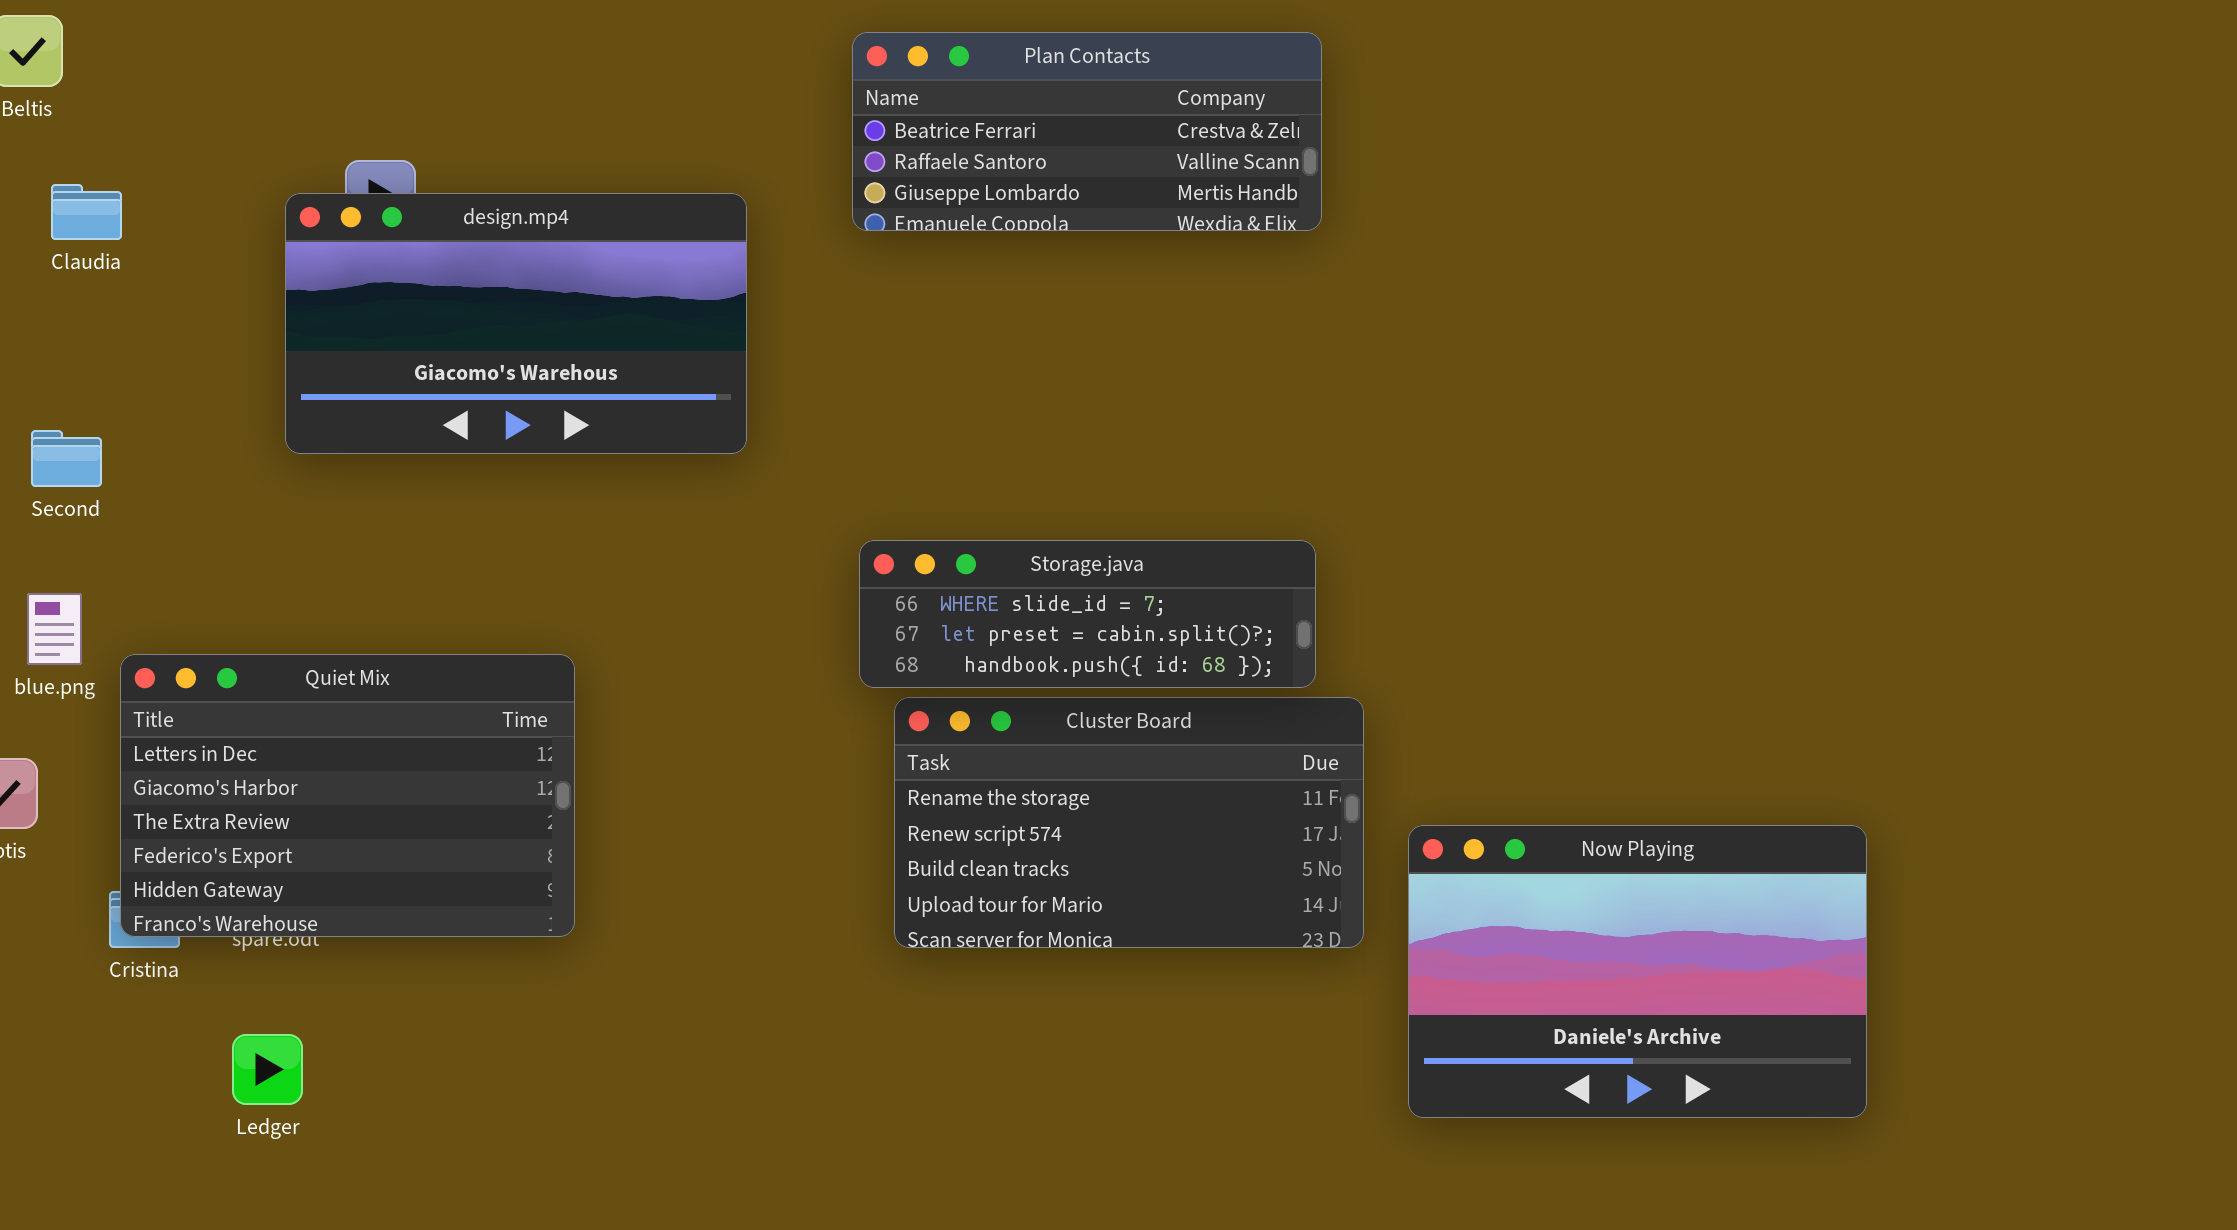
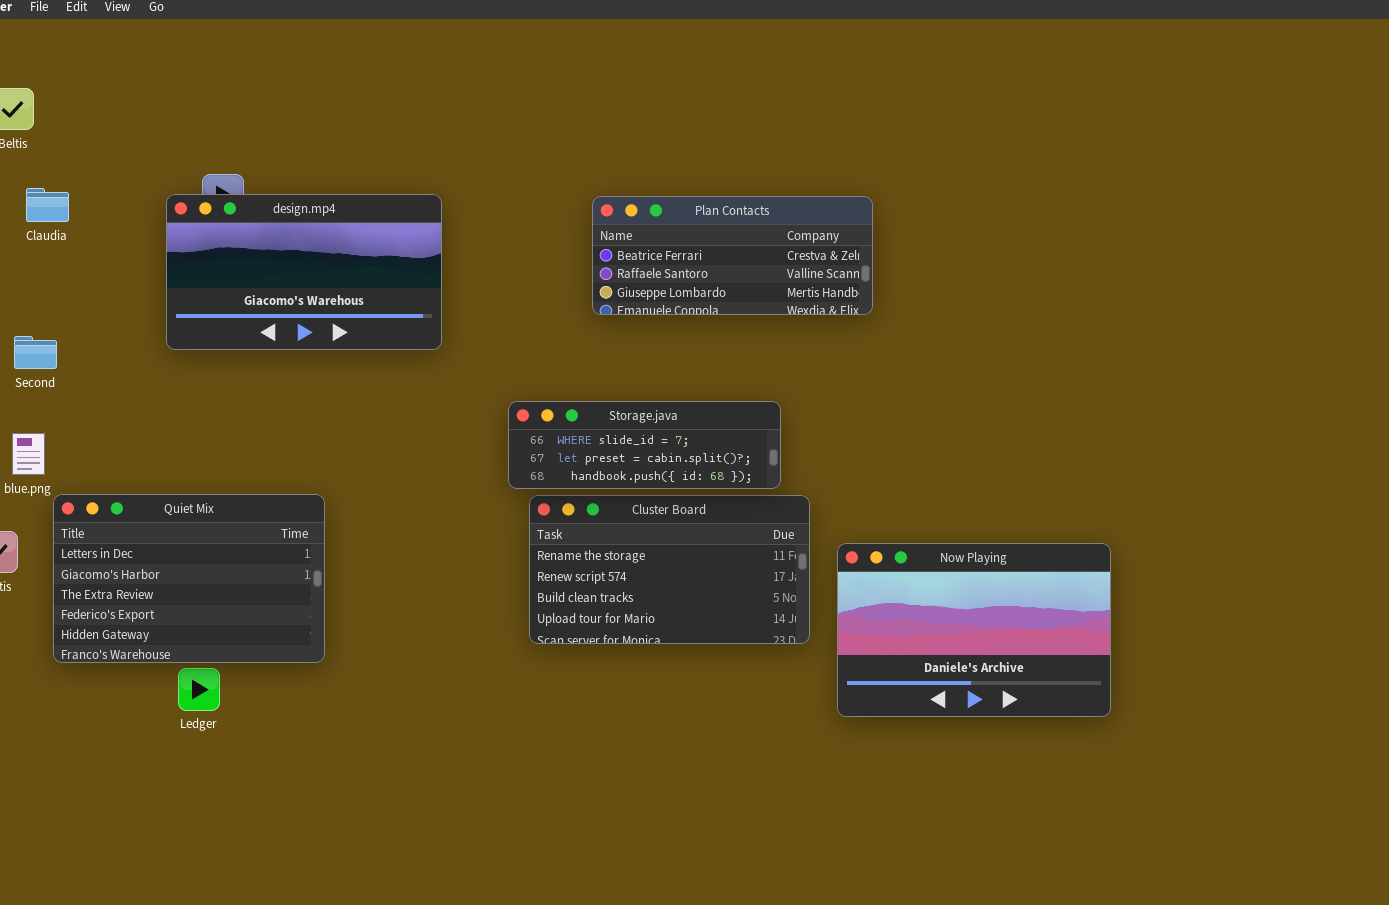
Plan Contacts: [852,32,1322,231] -> [592,196,873,315], moved
Quiet Mix: [120,654,575,937] -> [53,494,325,663], moved
Now Playing: [1408,825,1867,1118] -> [837,543,1111,717], moved
Ledger: [232,1034,303,1105] -> [178,668,220,711], moved

